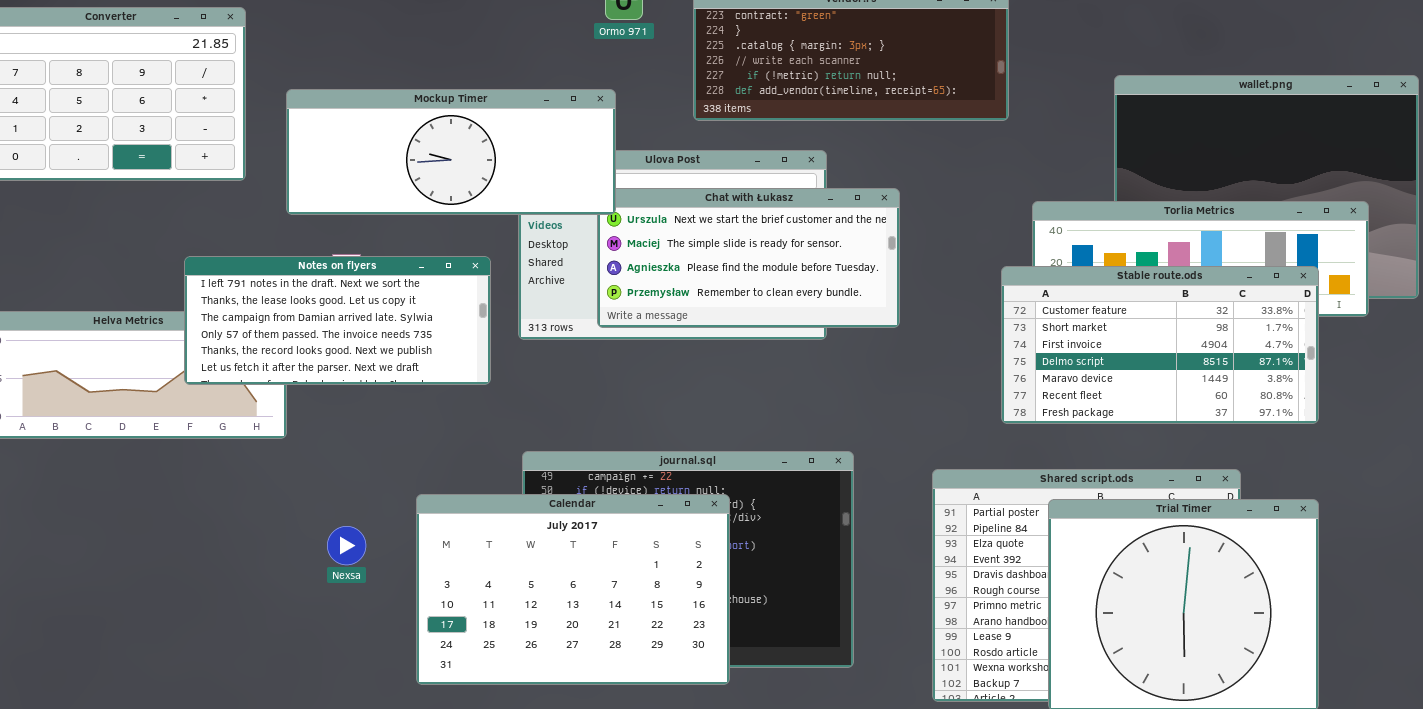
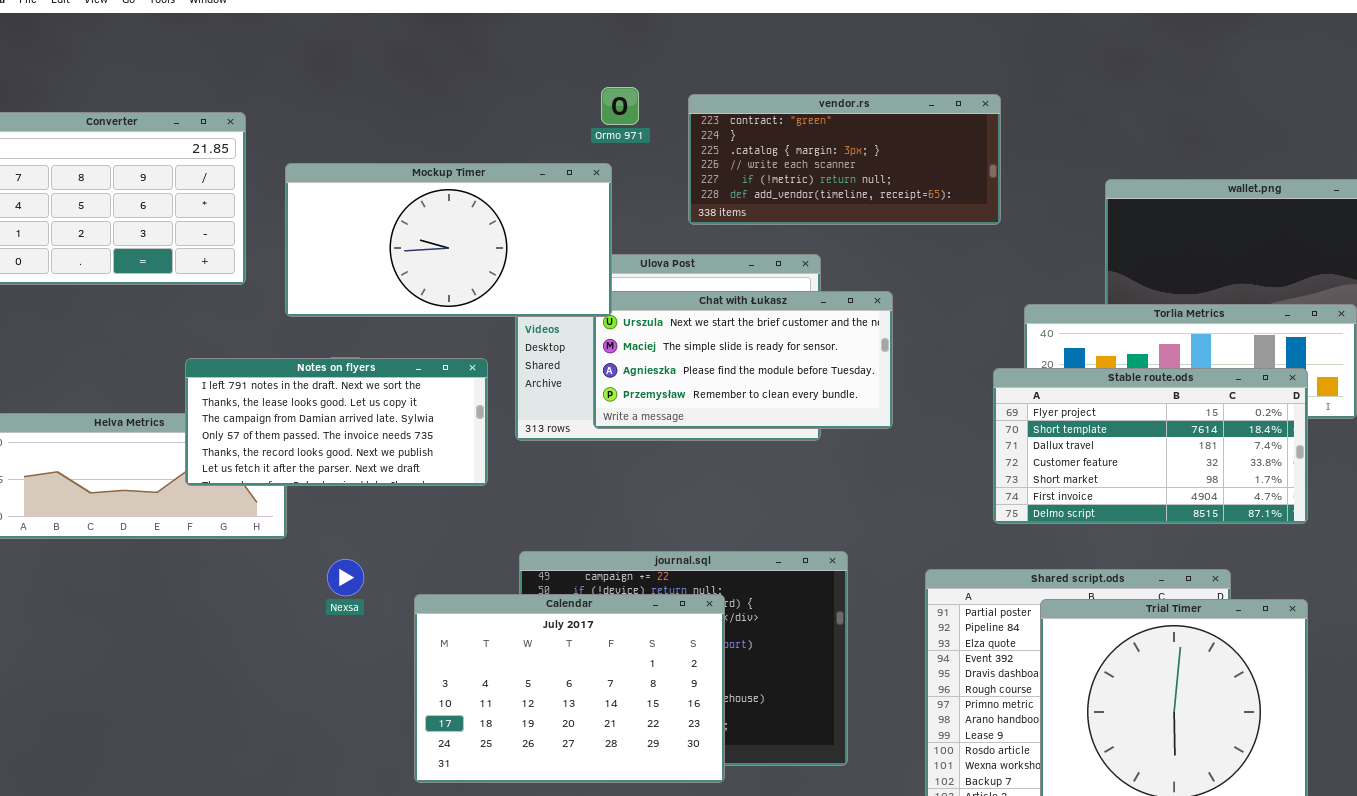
Mockup Timer: [286,89,616,215] -> [285,163,612,317], resized
Stable route.ods: [1001,266,1319,424] -> [993,368,1308,524], scrolled up 3 rows
Nexsa: [327,526,366,565] -> [327,559,364,596], moved

